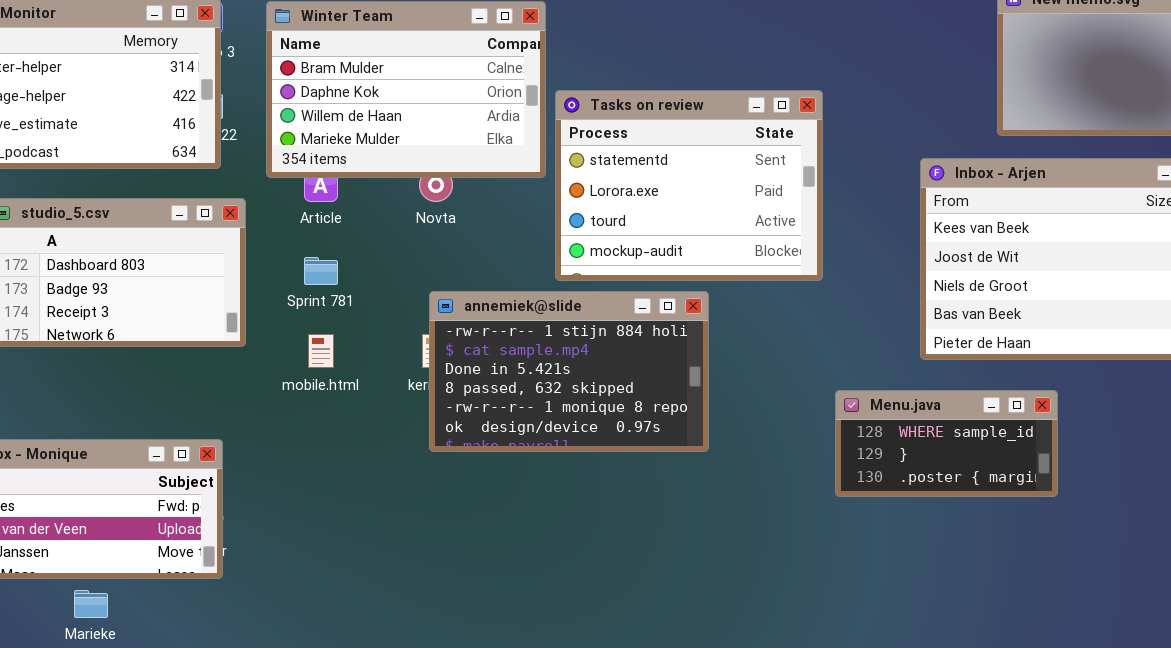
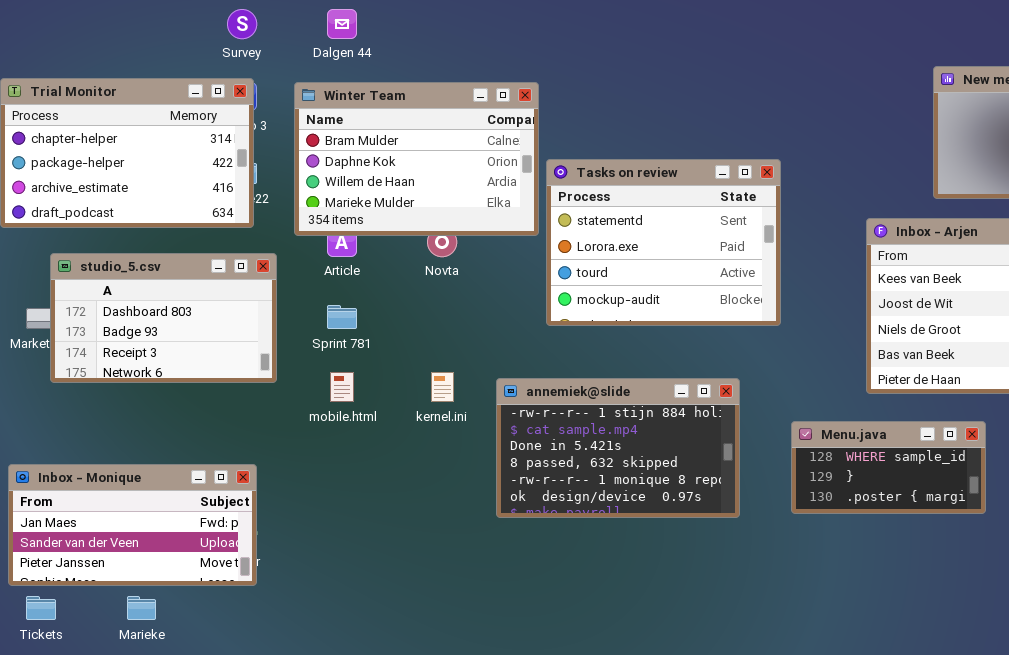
annemiek@slide: [429,291,709,452] -> [496,378,740,518], moved

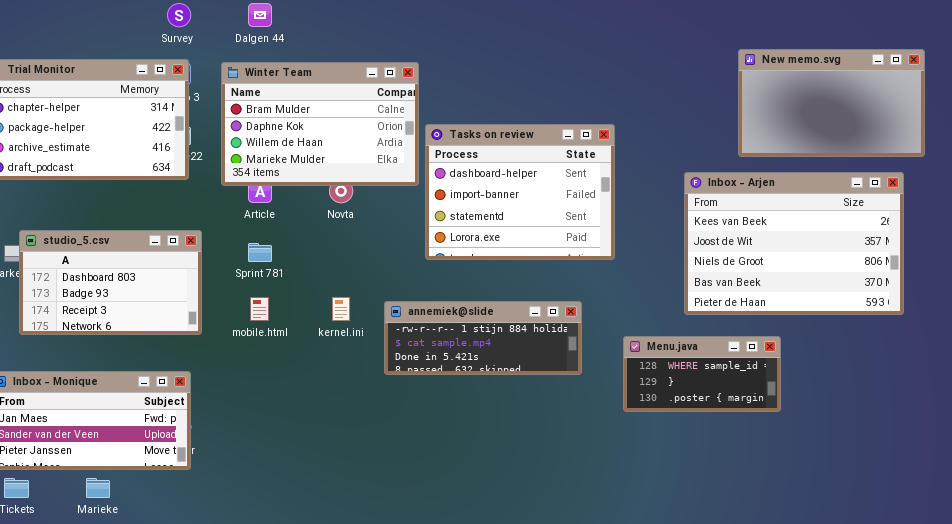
Tasks on review: [546,159,781,326] -> [425,124,615,260], scrolled up 2 rows
studio_5.csv: [50,253,277,383] -> [19,230,202,335], moved
annemiek@slide: [496,378,740,518] -> [384,301,582,375], resized

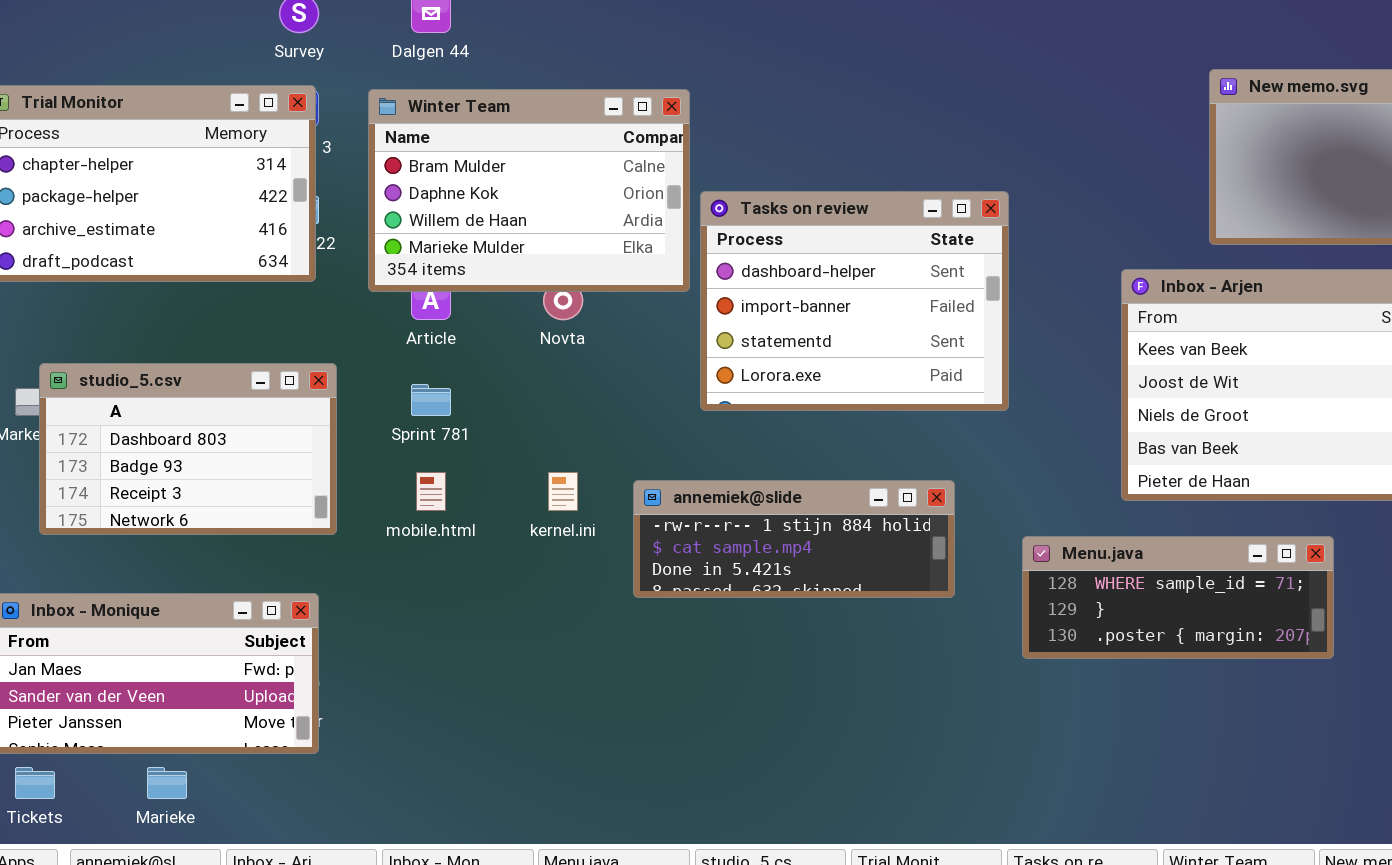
Menu.java: [623,336,781,412] -> [1022,536,1334,659], resized

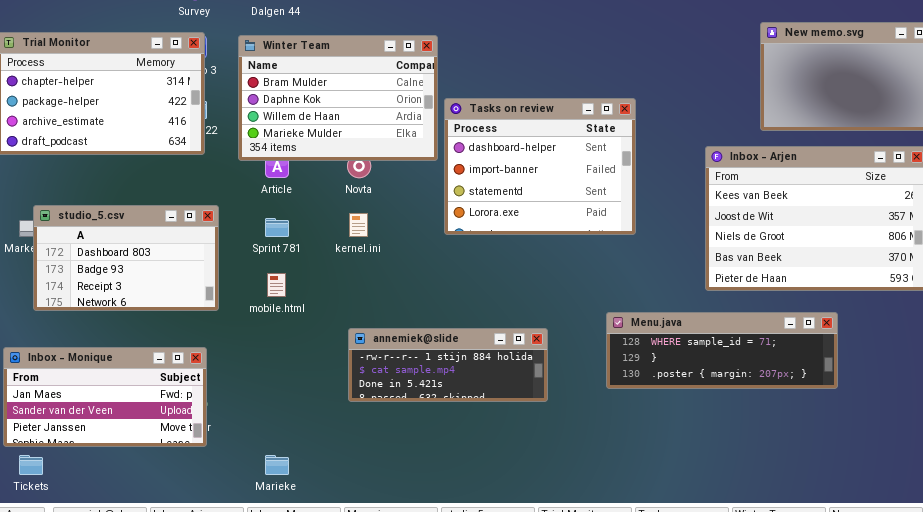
kernel.ini: [548,472,578,511] -> [349,213,368,237], moved
annemiek@slide: [633,480,955,598] -> [348,328,548,402], moved
Menu.java: [1022,536,1334,659] -> [606,312,838,389], resized
Marieke: [147,767,187,799] -> [265,455,289,475], moved

